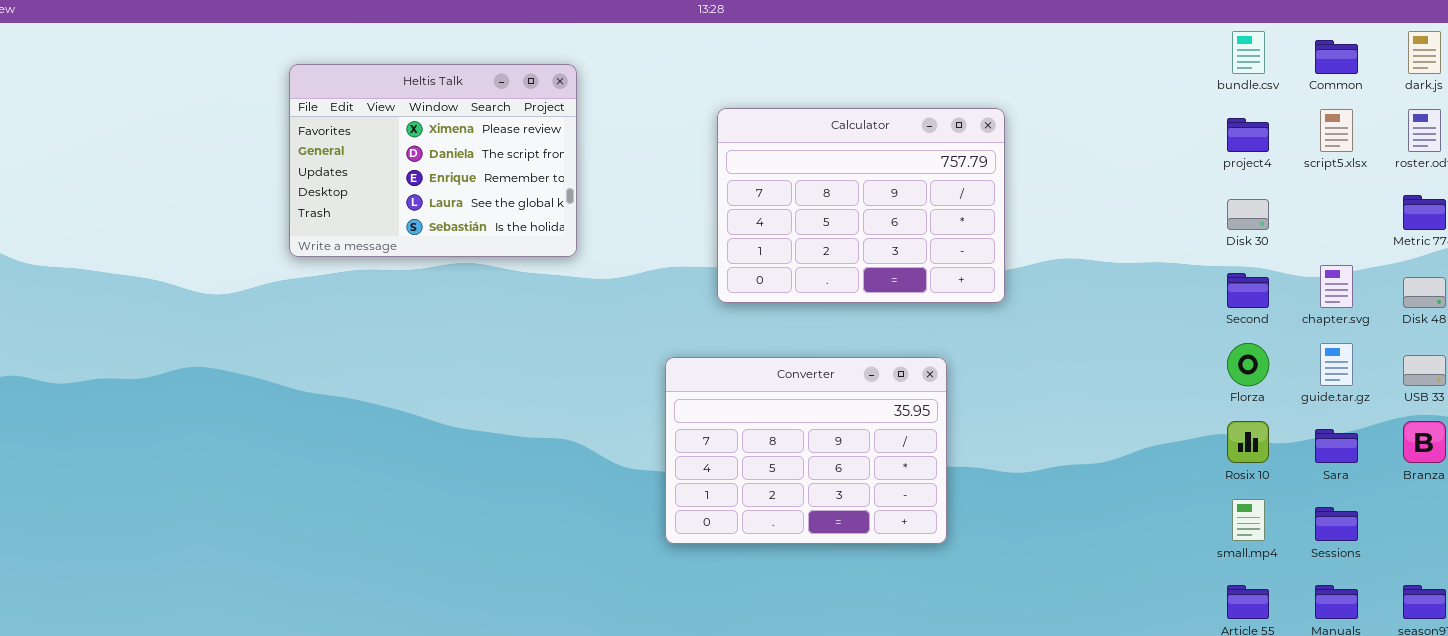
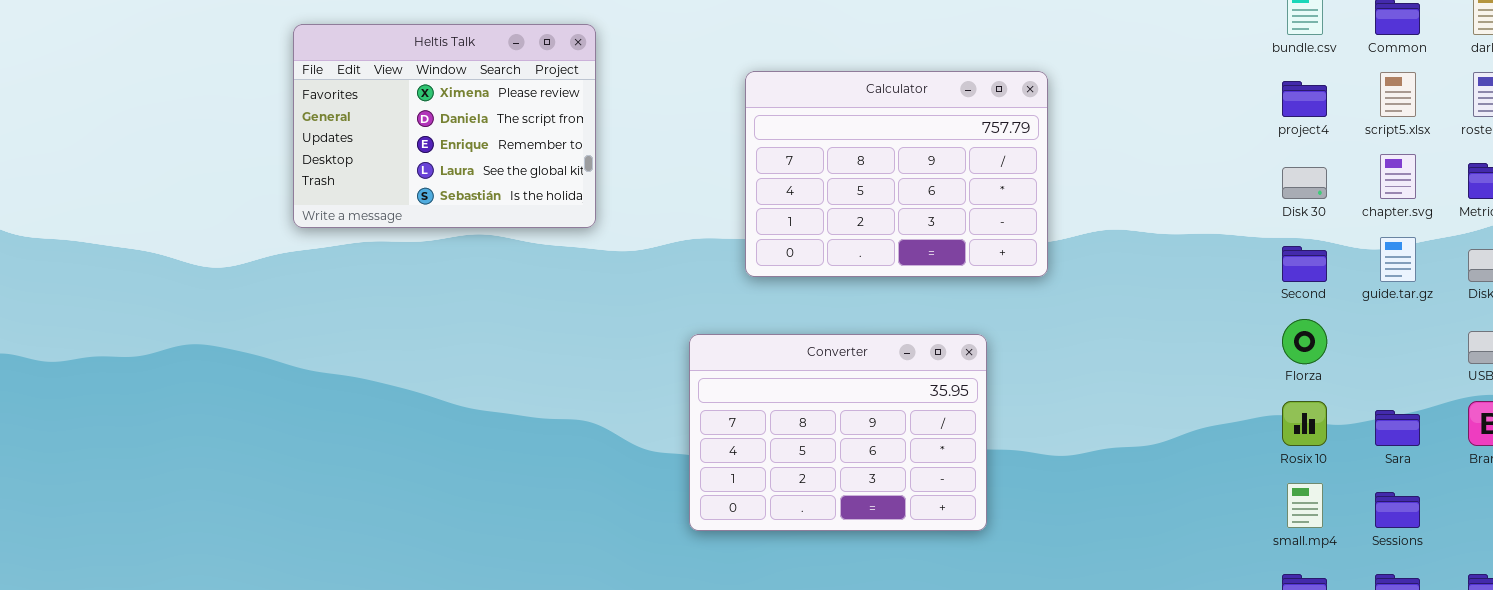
chapter.svg: [1320,265,1353,308] -> [1380,154,1416,199], moved
guide.tar.gz: [1320,343,1353,386] -> [1380,237,1416,282], moved

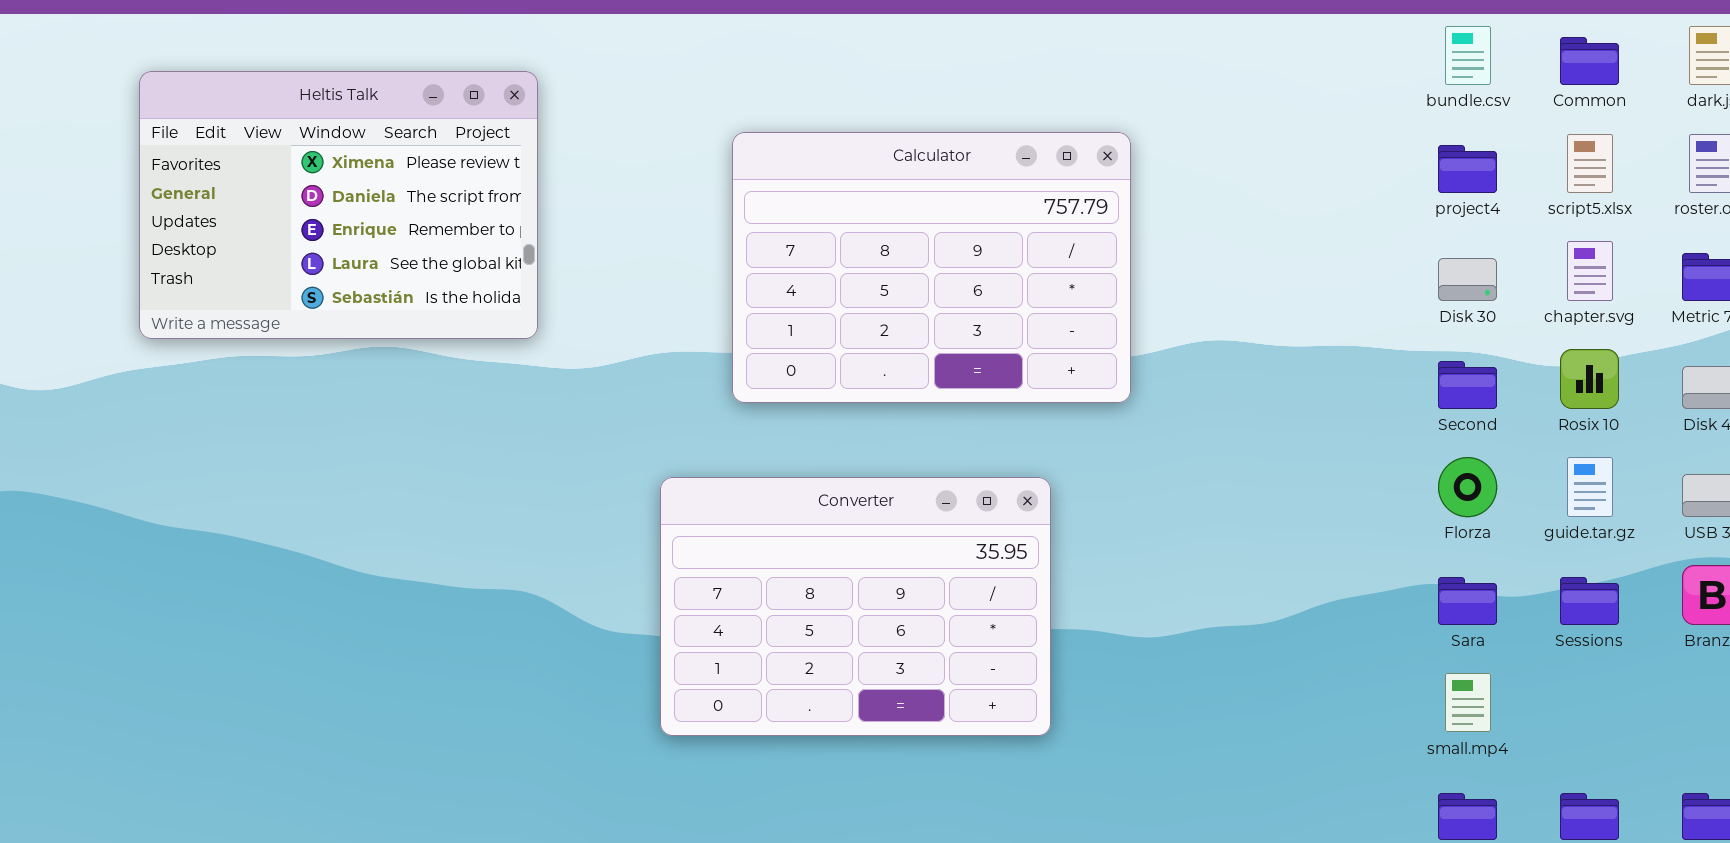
guide.tar.gz: [1380,237,1416,282] -> [1567,457,1613,517], moved
Rosix 10: [1282,401,1327,446] -> [1560,349,1619,409], moved
Sara: [1375,410,1420,446] -> [1438,577,1497,625], moved
Sessions: [1375,492,1420,528] -> [1560,577,1619,625], moved

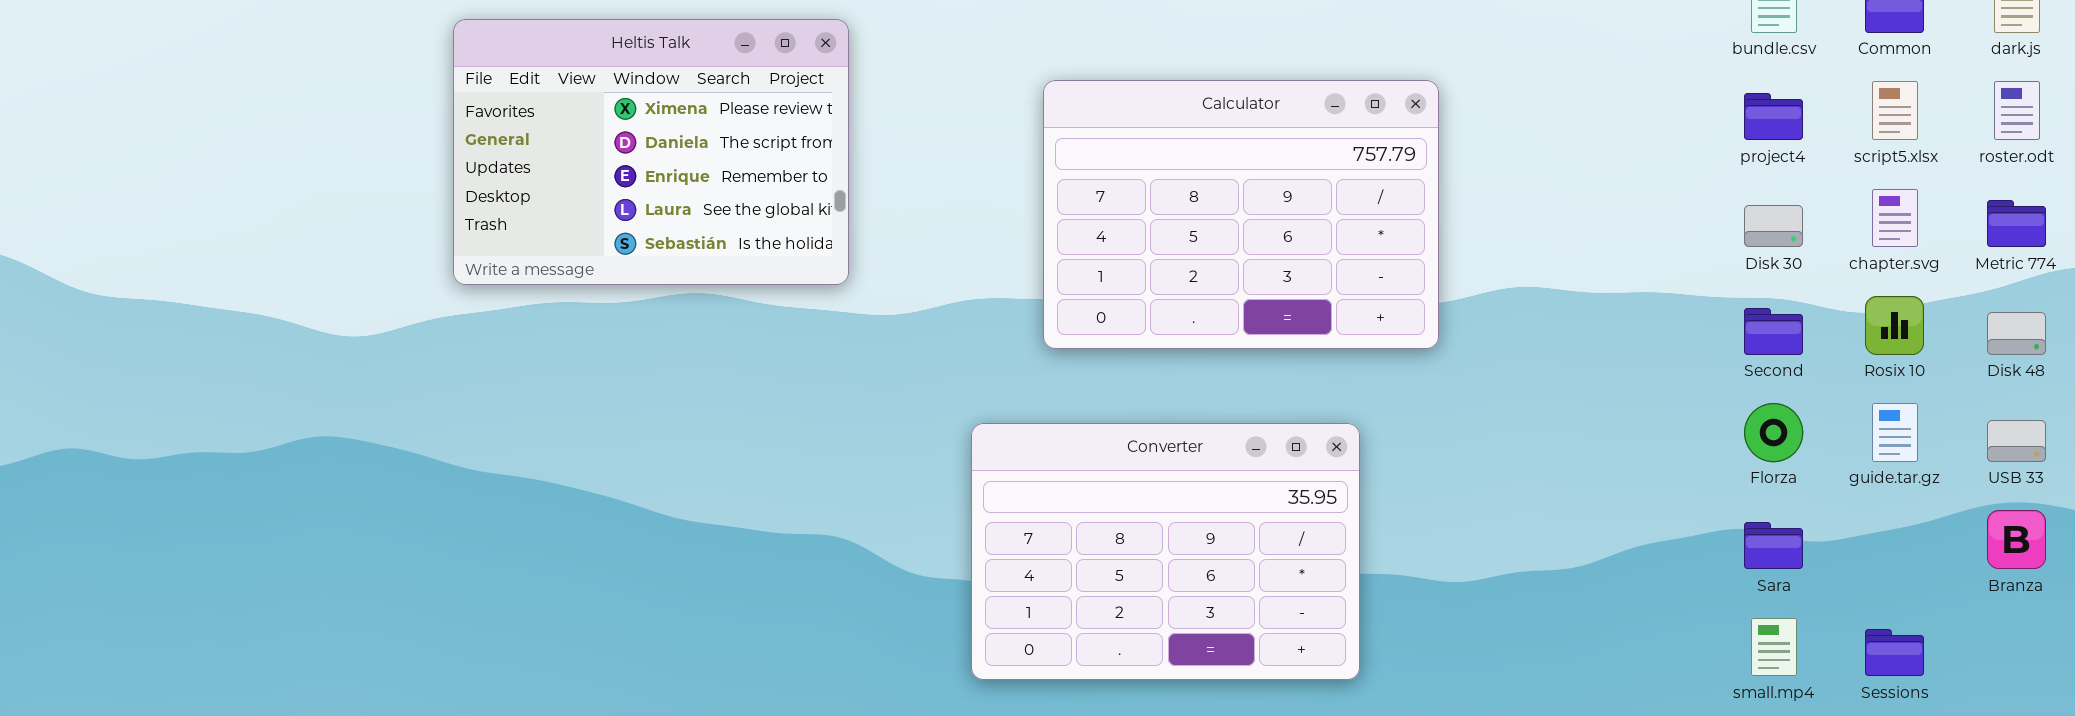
Sessions: [1560,577,1619,625] -> [1865,629,1924,676], moved

